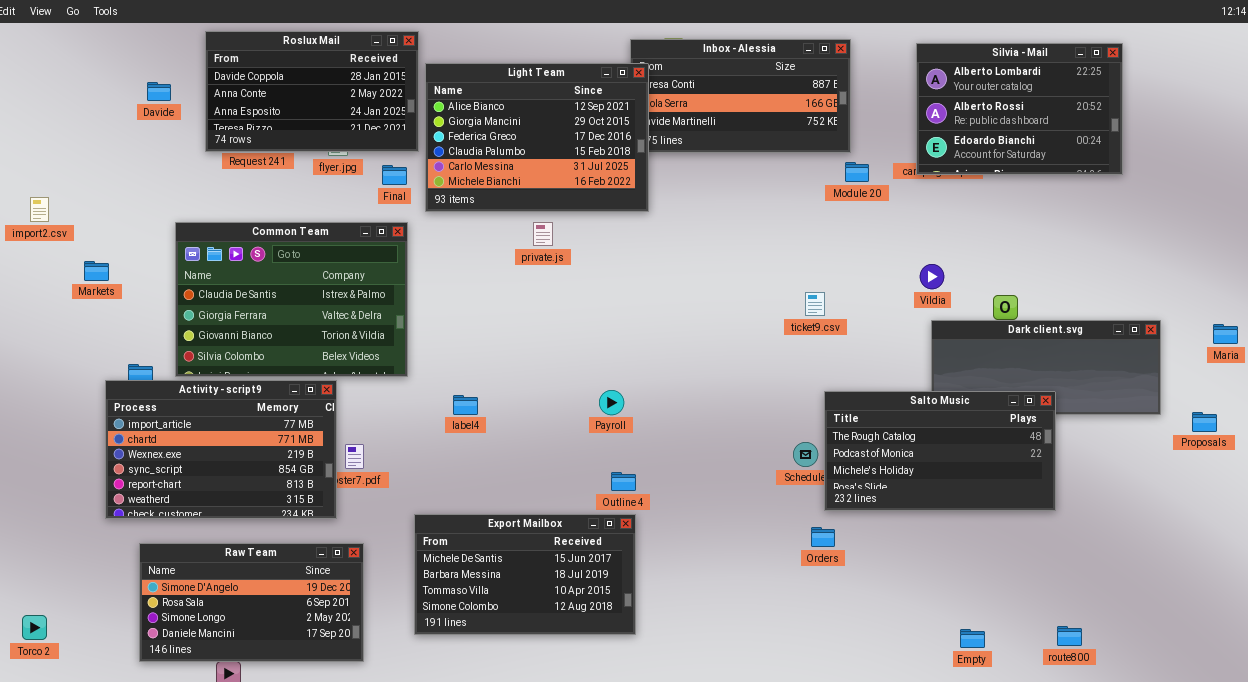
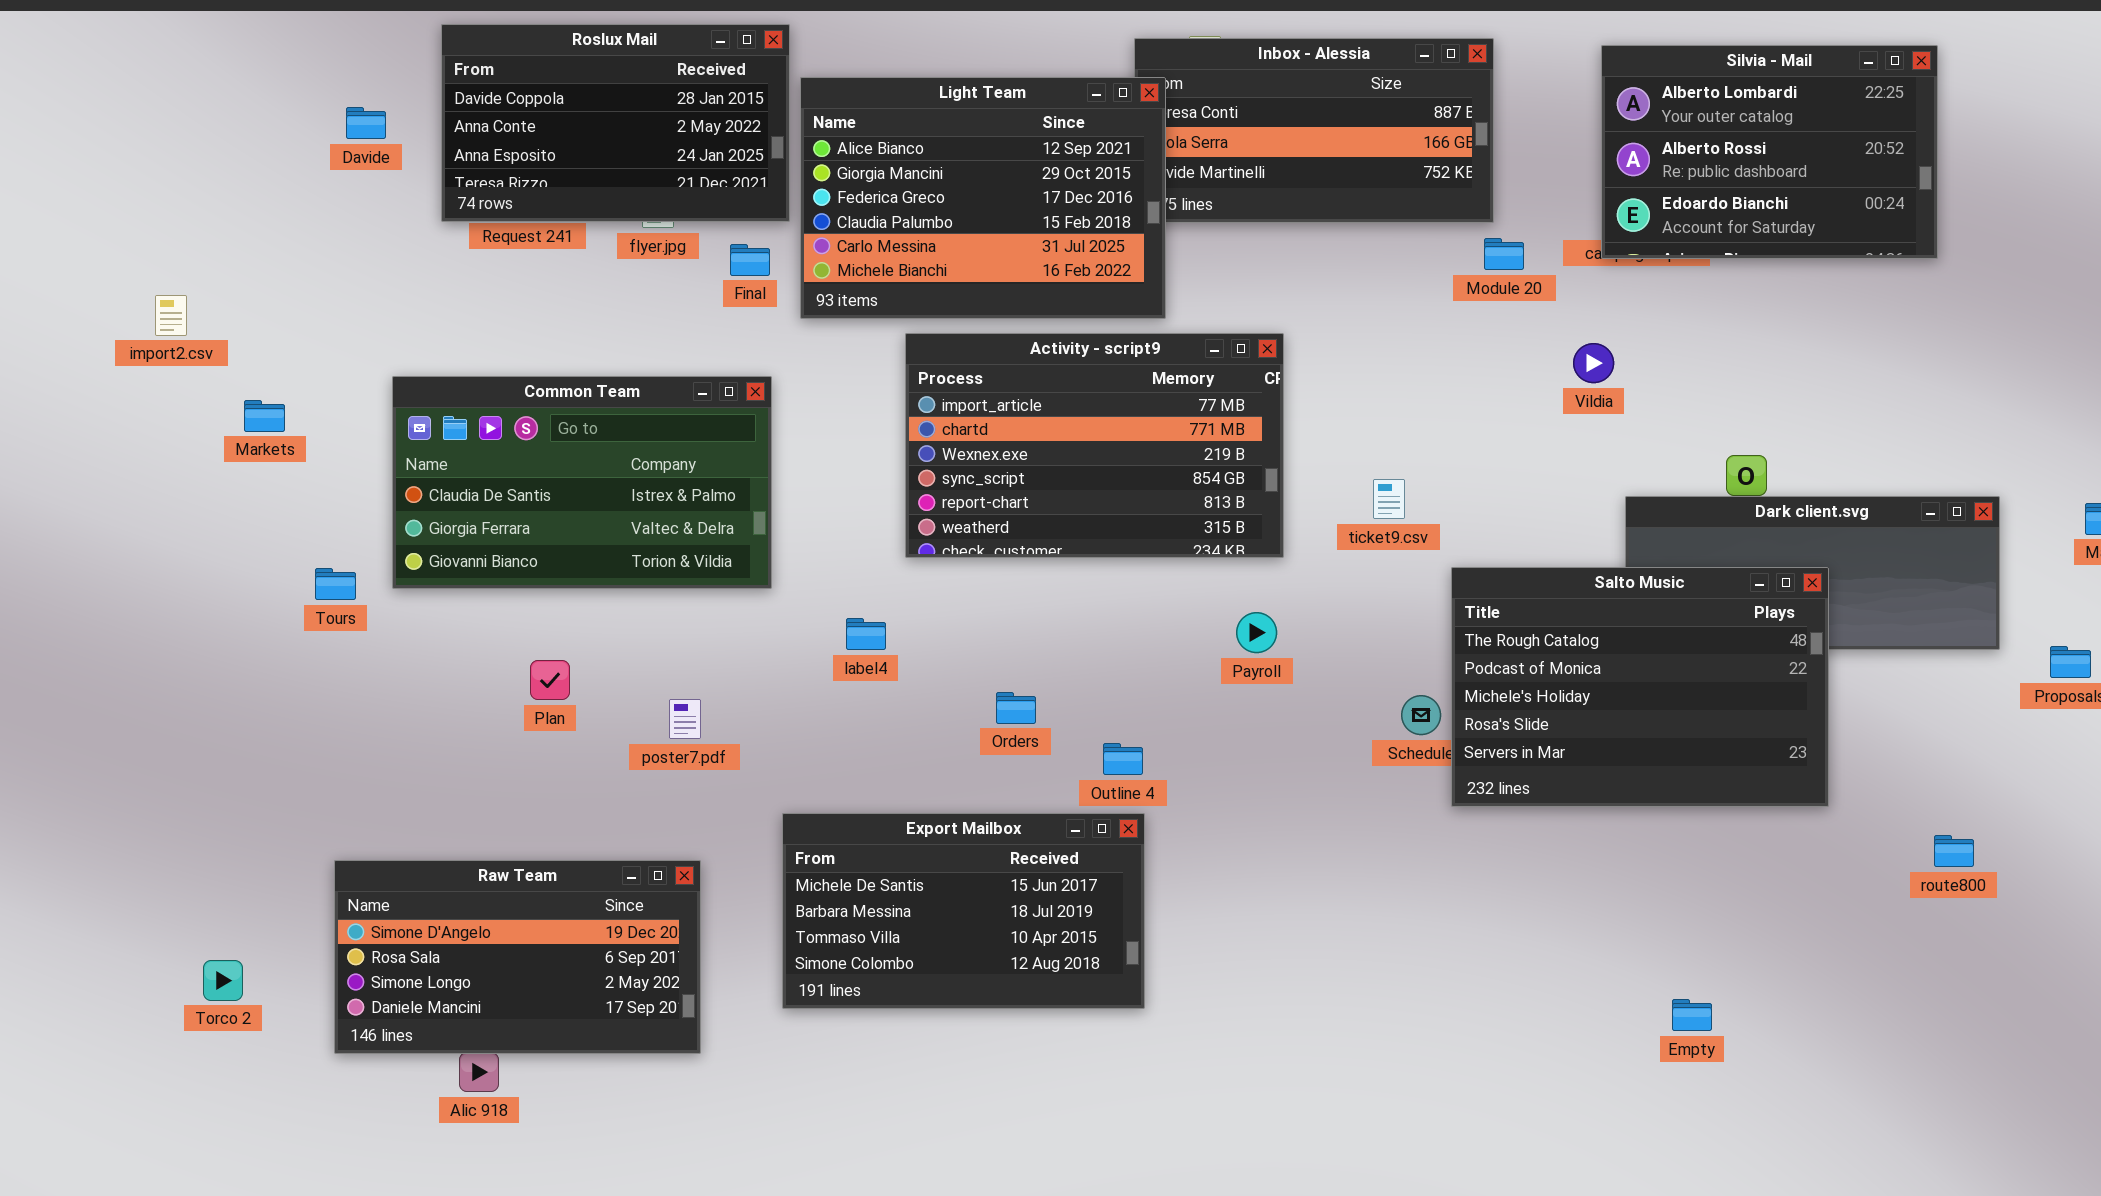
Common Team: [175,222,408,377] -> [392,376,772,589], resized
Vildia: [920,264,944,289] -> [1573,343,1614,383], moved
ticket9.csv: [805,292,825,316] -> [1373,479,1405,519], moved
Activity - script9: [105,380,337,519] -> [905,333,1284,558], moved
Payroll: [599,390,624,415] -> [1236,612,1277,653], moved
Salto Music: [824,391,1056,511] -> [1451,567,1829,807], resized
Orders: [811,527,835,547] -> [996,692,1036,724], moved
Torco 2: [22,615,47,640] -> [203,960,243,1001], moved
route800: [1057,626,1082,646] -> [1934,835,1974,867], moved

